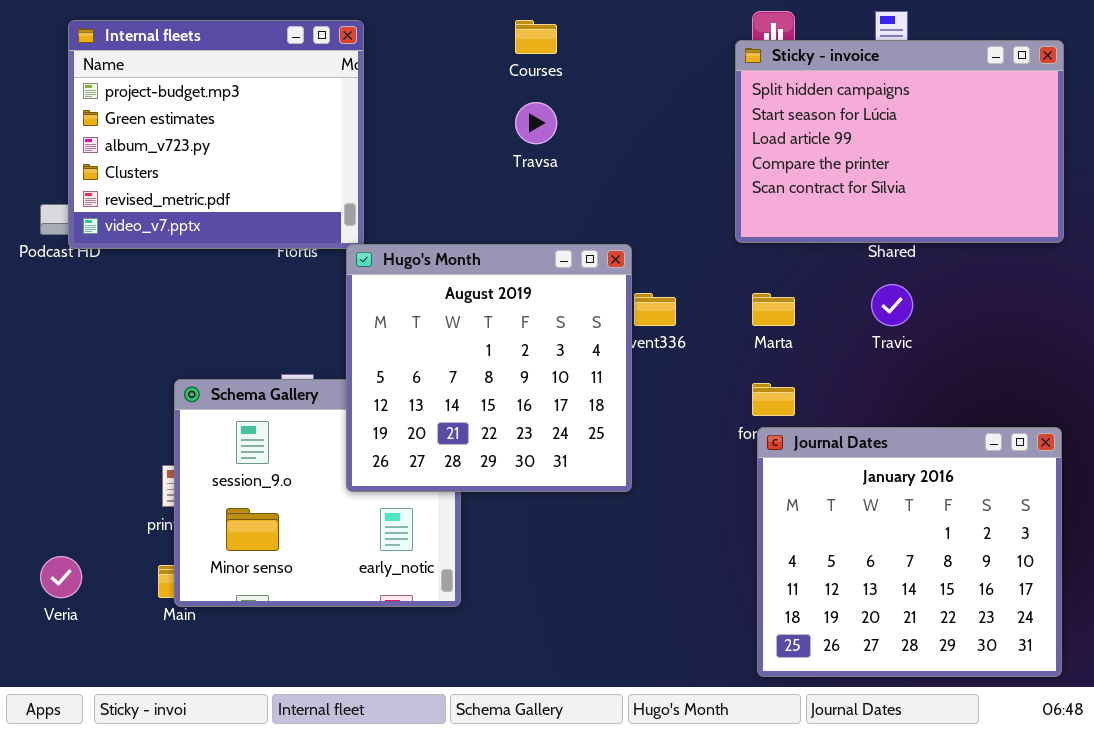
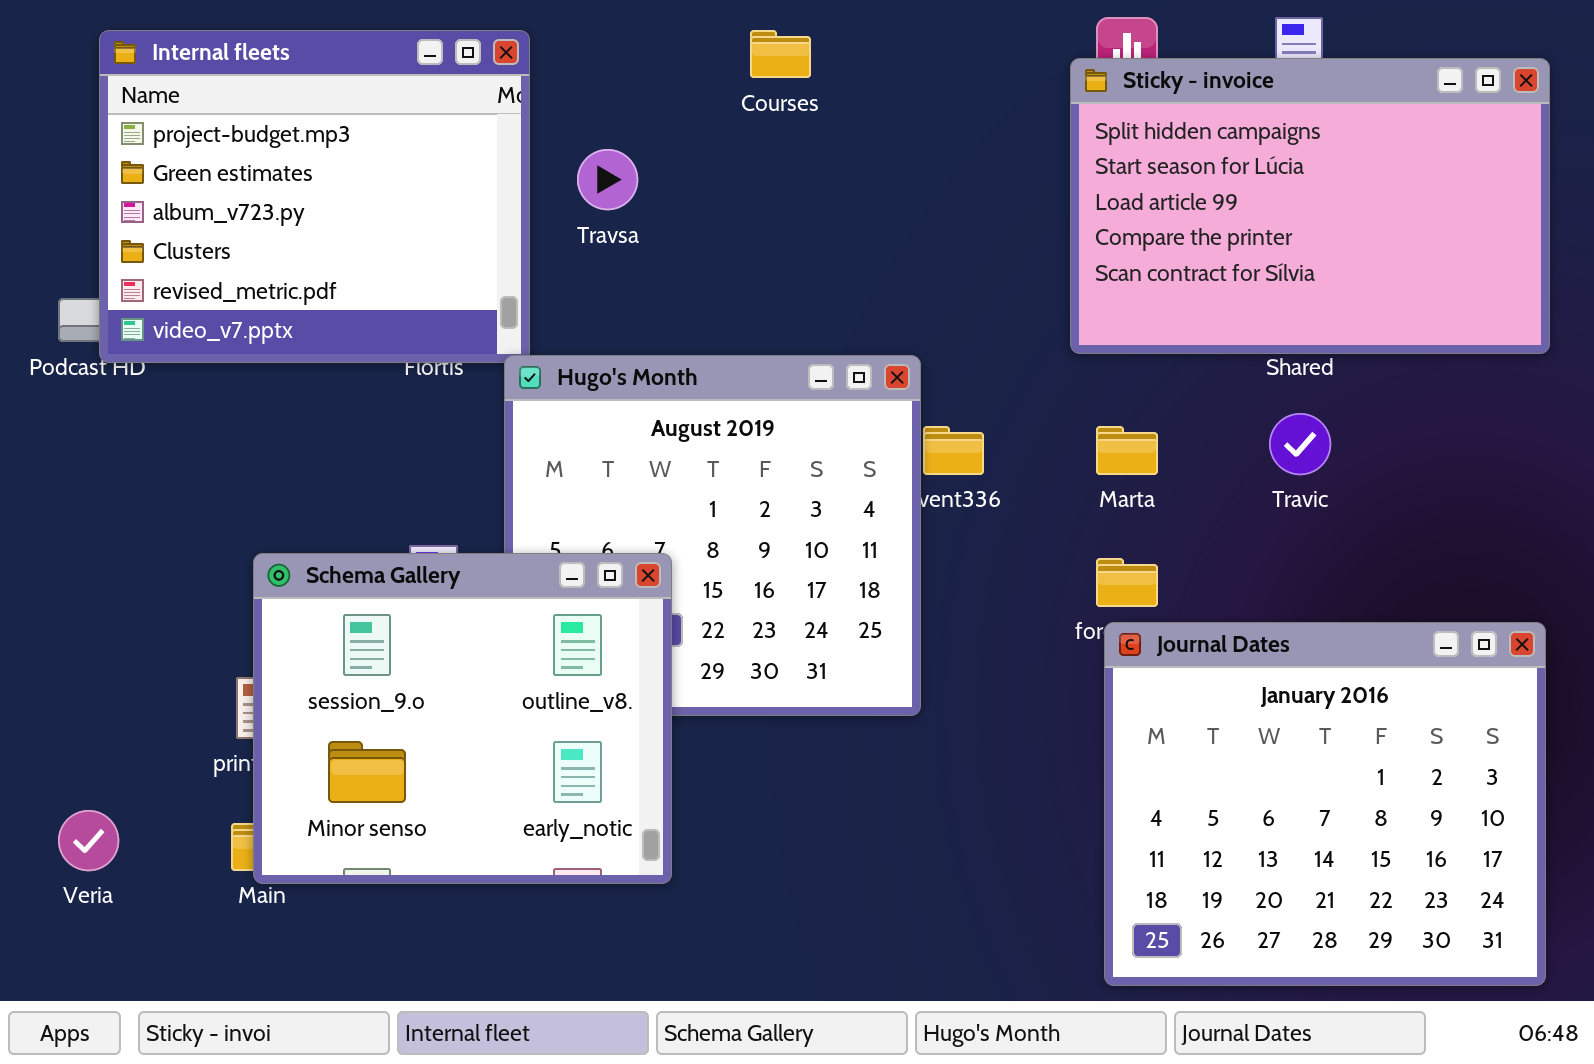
Travsa: [515,102,557,144] -> [577,149,638,210], moved
Schema Gallery: [174,379,461,607] -> [253,553,672,884], raised

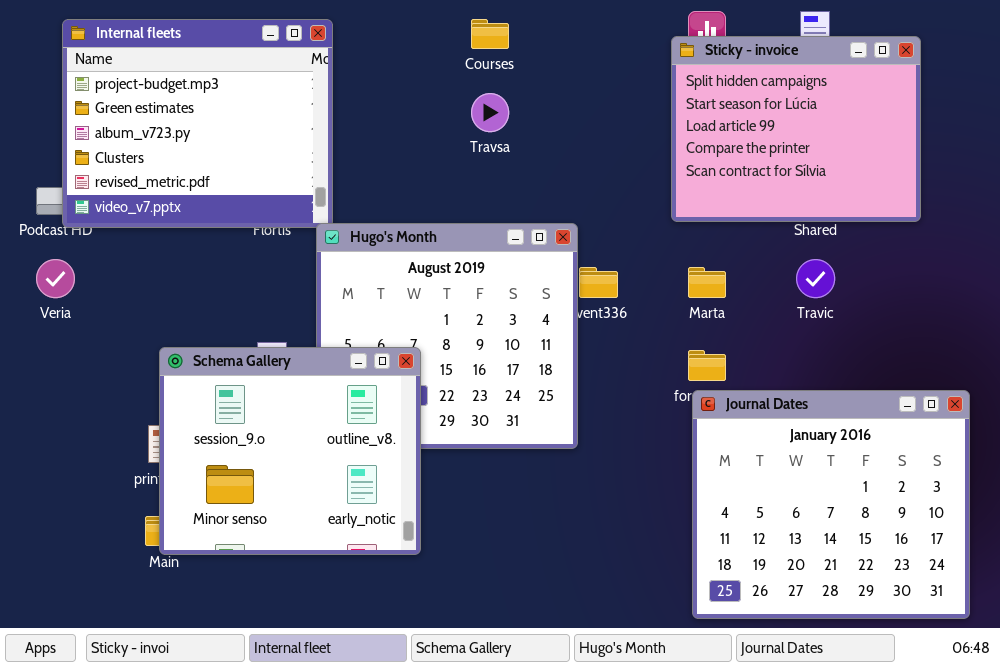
Sticky - invoice: [1070,58,1550,354] -> [671,36,921,222], resized
Travsa: [577,149,638,210] -> [471,93,509,132], moved
Veria: [58,810,119,871] -> [36,259,75,298], moved

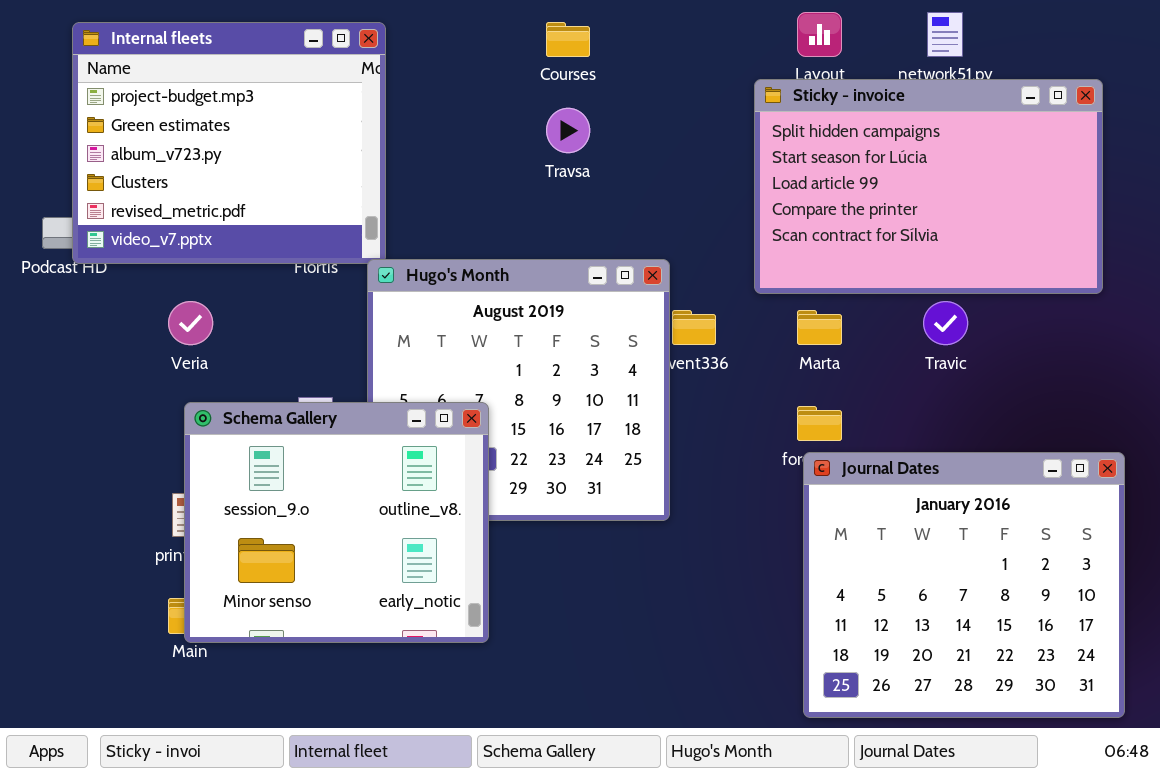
Sticky - invoice: [671,36,921,222] -> [754,79,1103,294], moved, resized
Veria: [36,259,75,298] -> [168,301,213,345], moved

